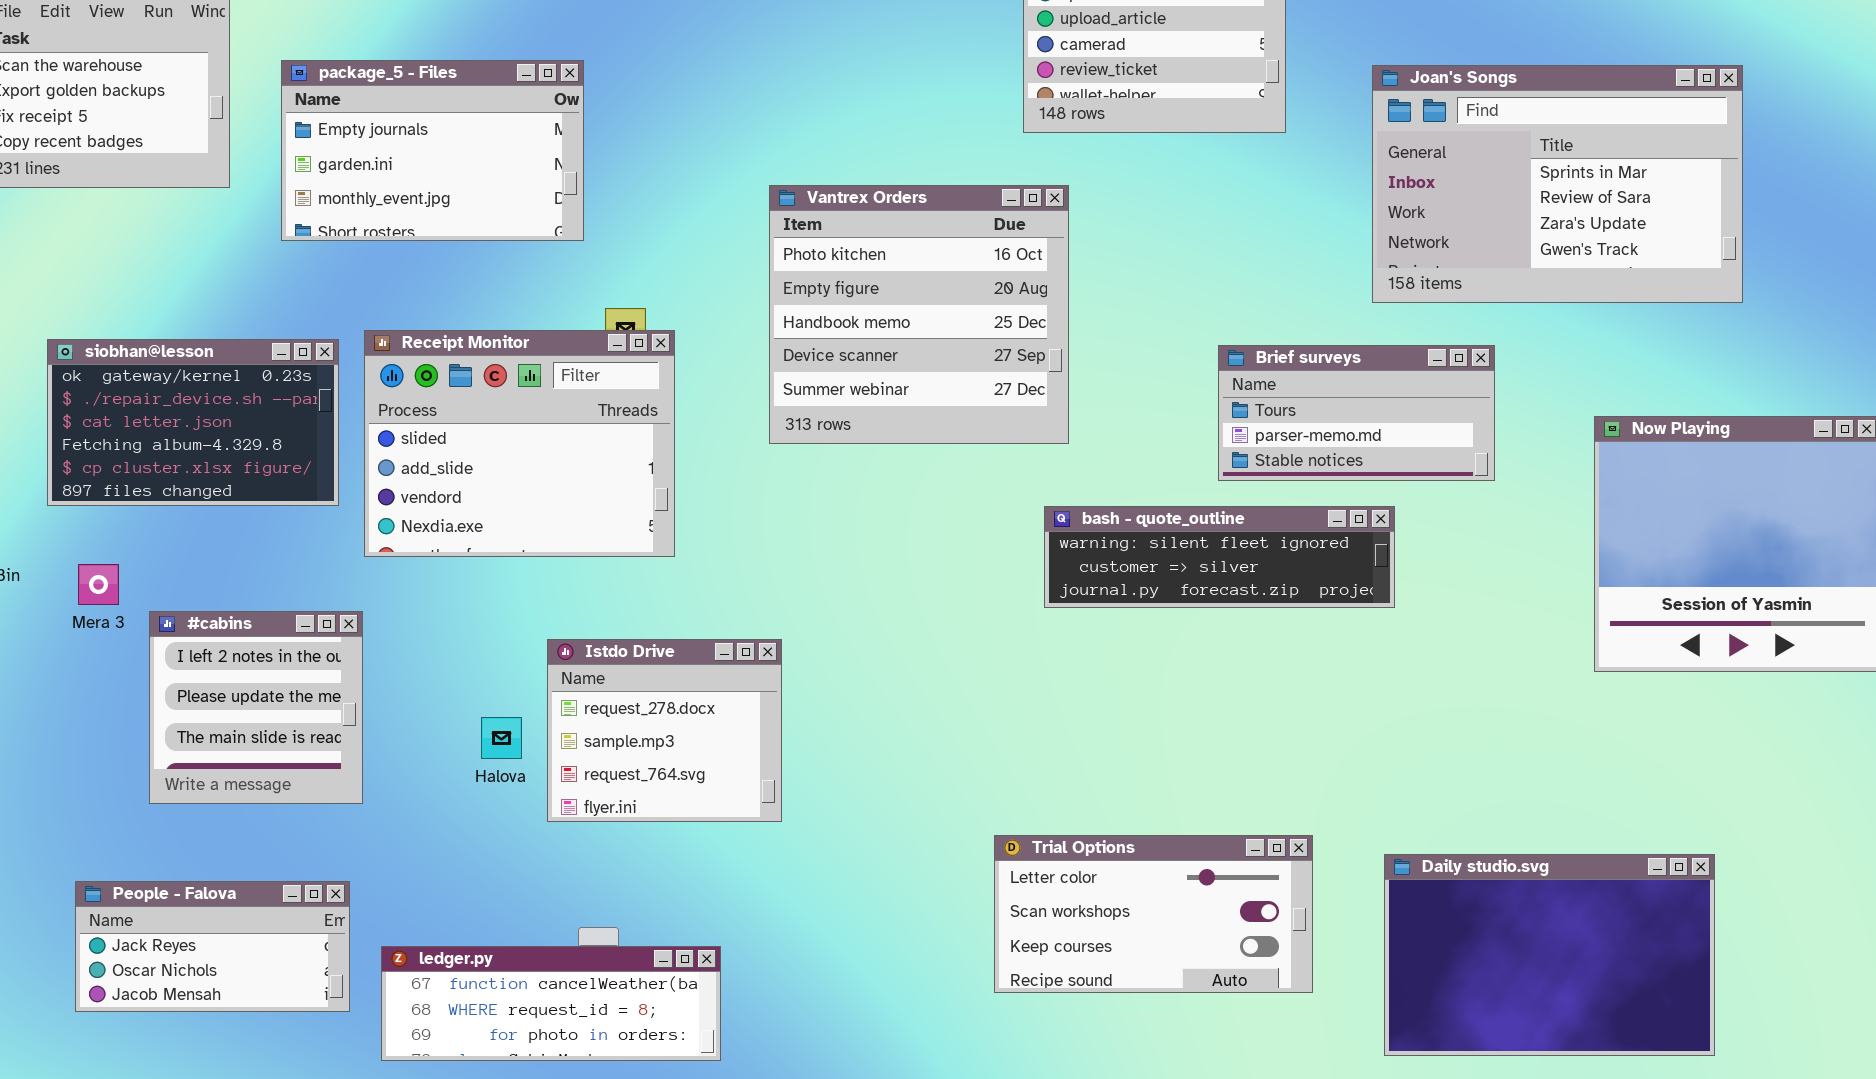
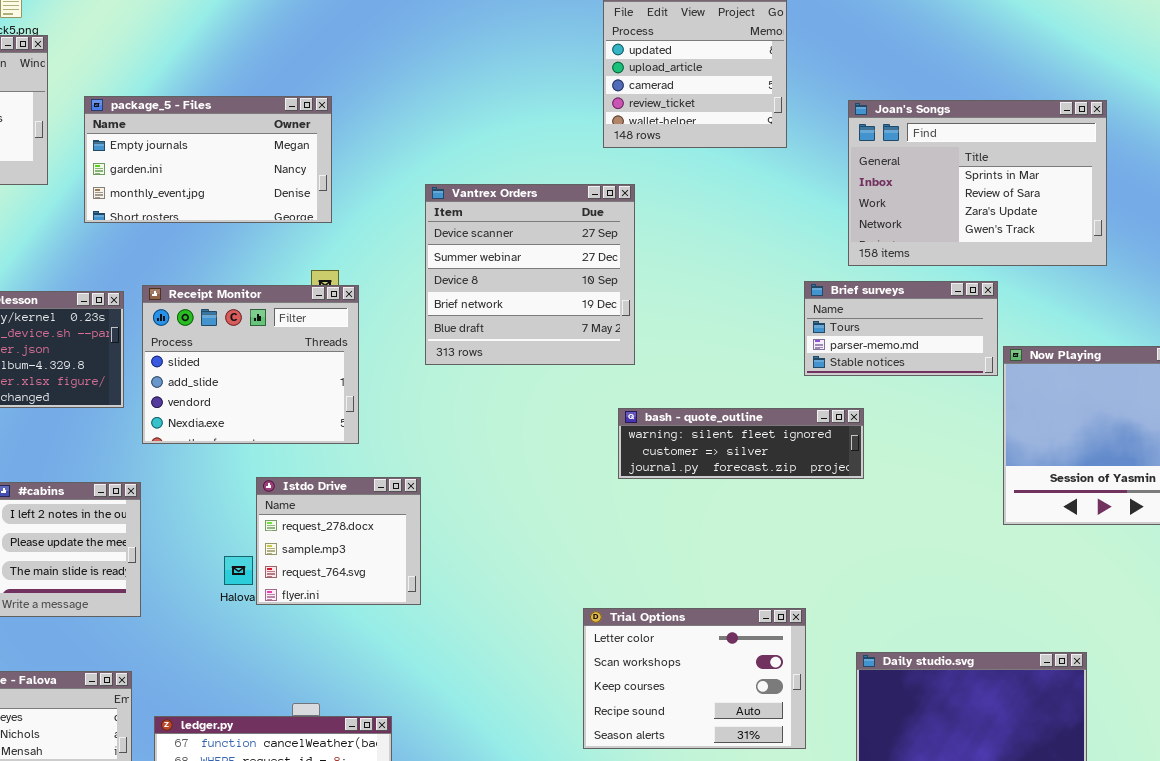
package_5 - Files: [281,60,584,241] -> [84,96,332,223], resized
Vantrex Orders: [769,185,1069,444] -> [425,184,635,365], scrolled down 3 rows
Brief surveys: [1218,345,1495,481] -> [804,281,998,376], moved
Istdo Drive: [547,639,782,822] -> [256,477,421,605], moved
Trial Options: [994,835,1313,993] -> [583,608,806,749], resized

